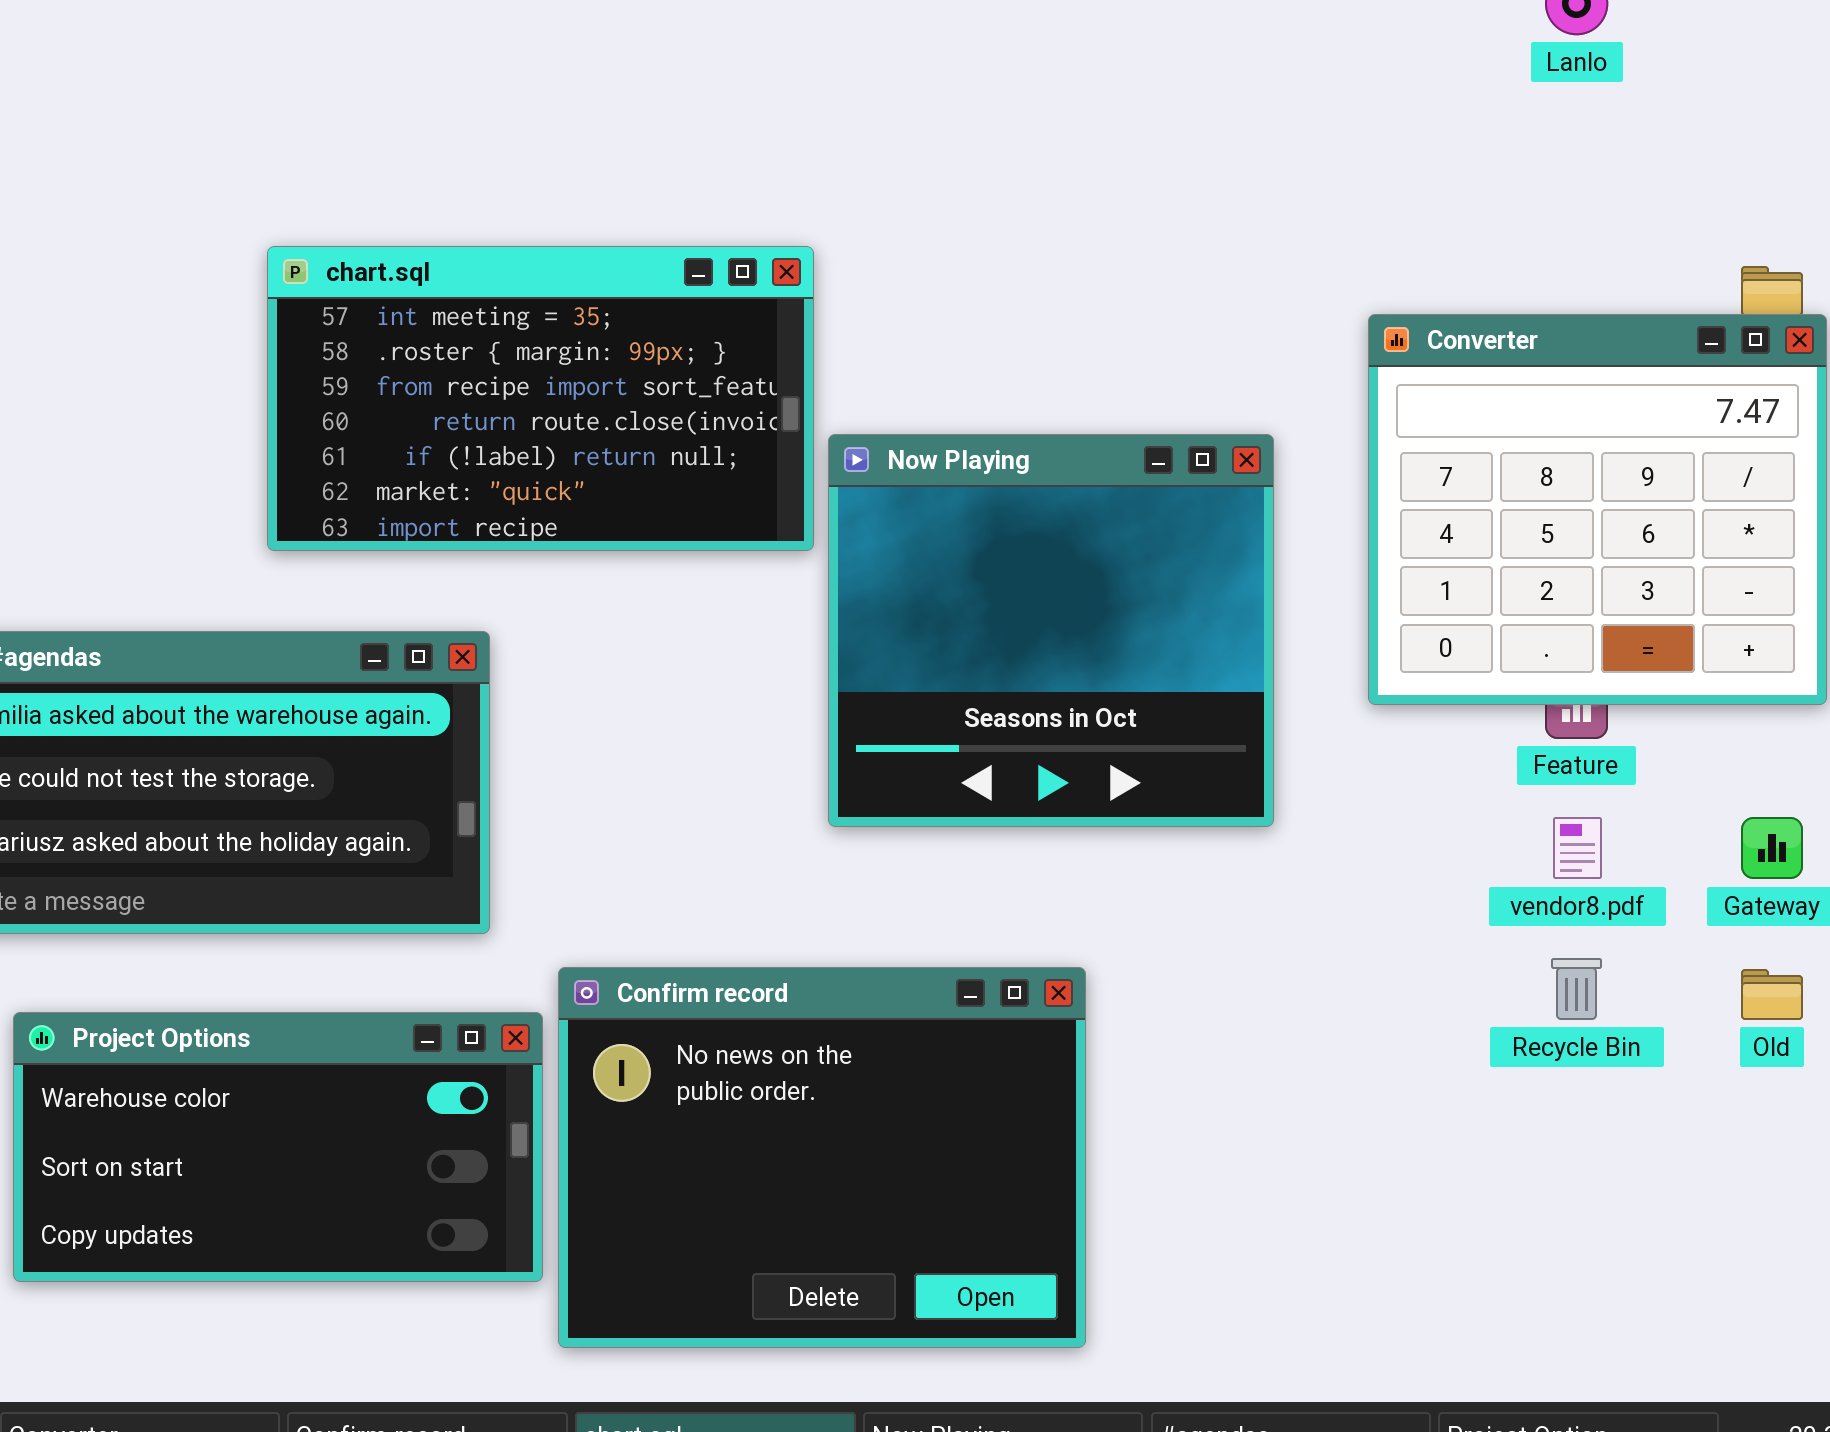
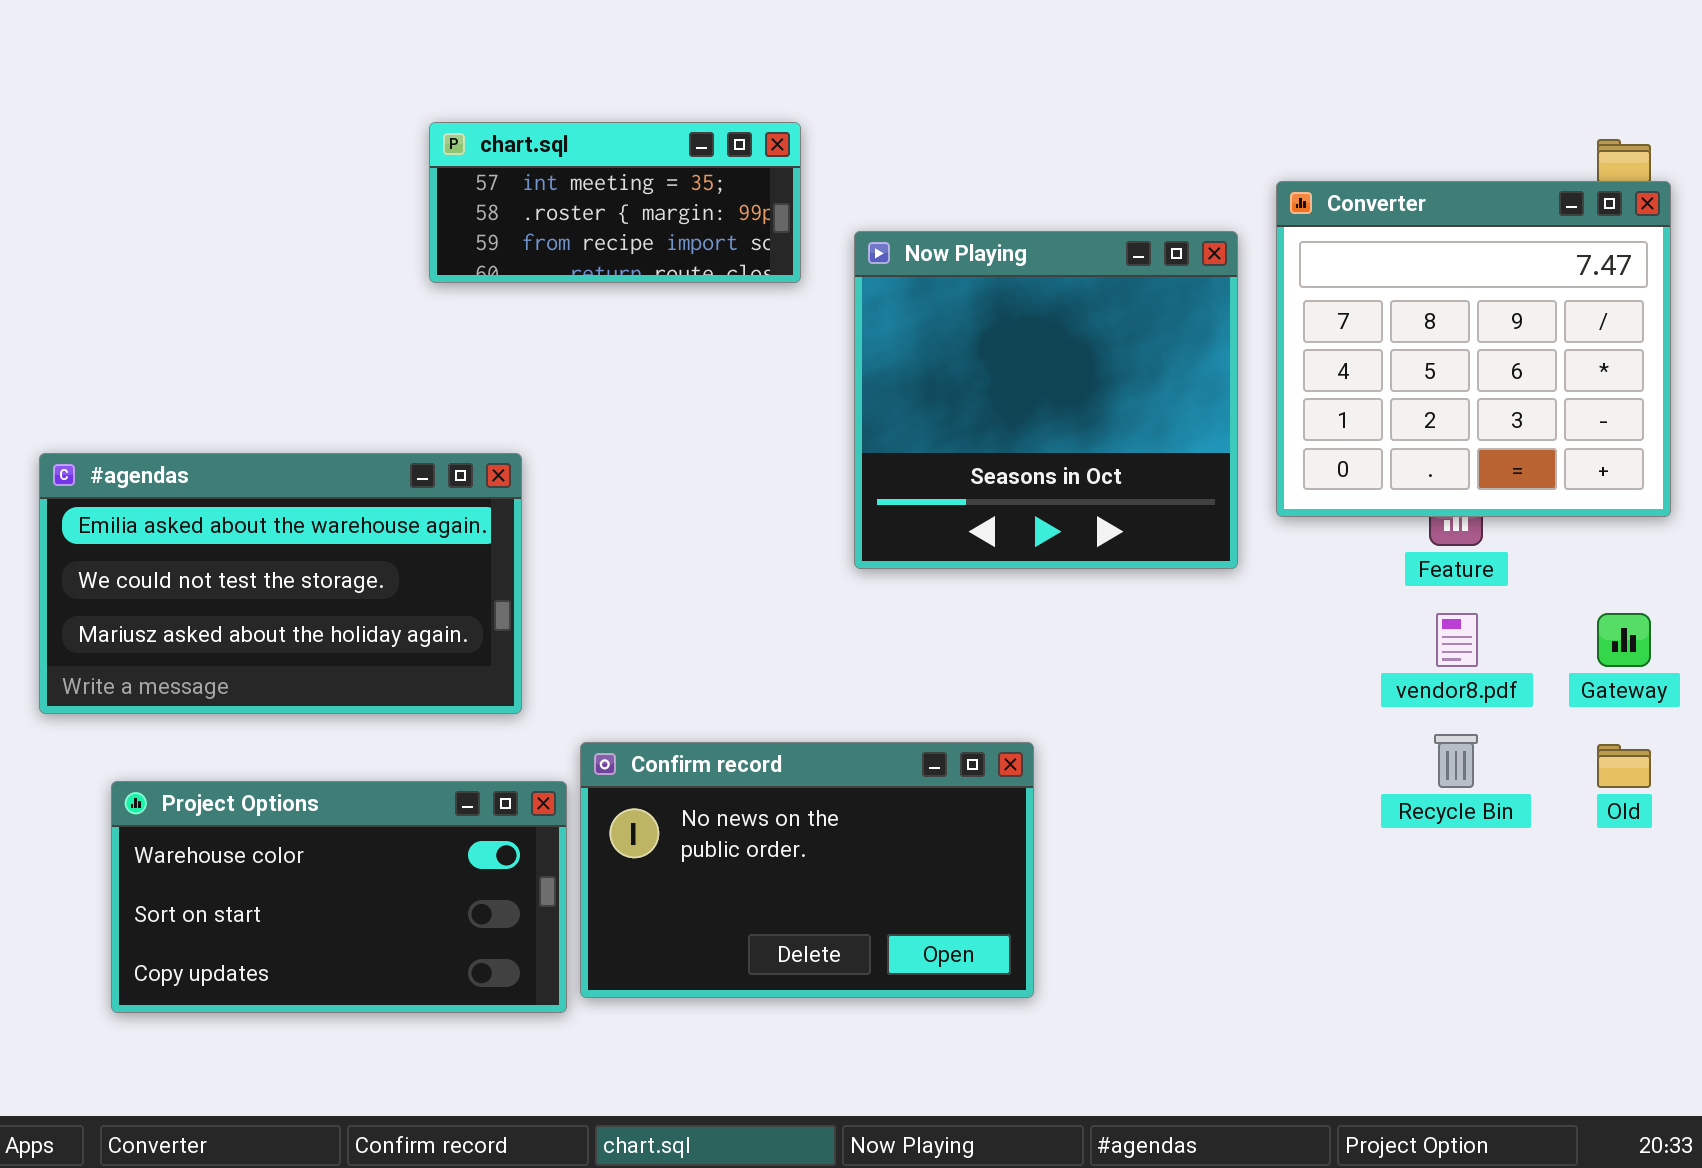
chart.sql: [267,246,814,551] -> [429,122,801,283], resized
Now Playing: [828,434,1274,827] -> [854,231,1238,569], moved
Confirm record: [558,967,1086,1348] -> [580,742,1034,998], resized

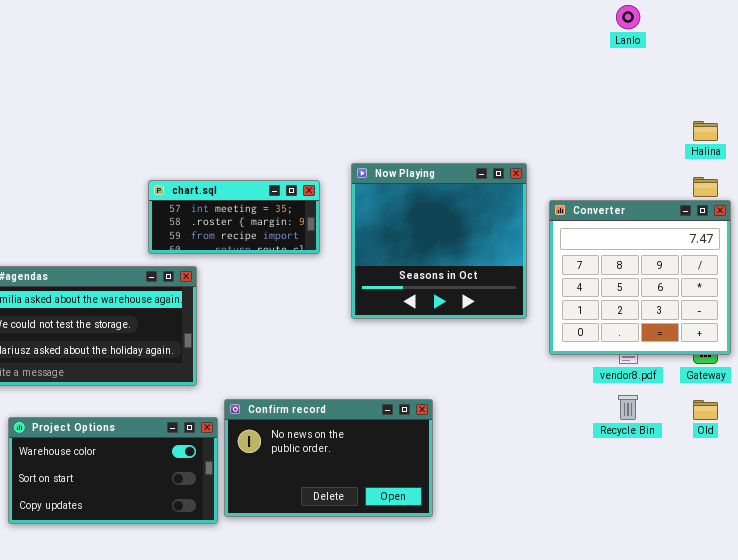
chart.sql: [429,122,801,283] -> [148,180,320,254], moved
Converter: [1276,181,1671,517] -> [549,200,731,355], moved

